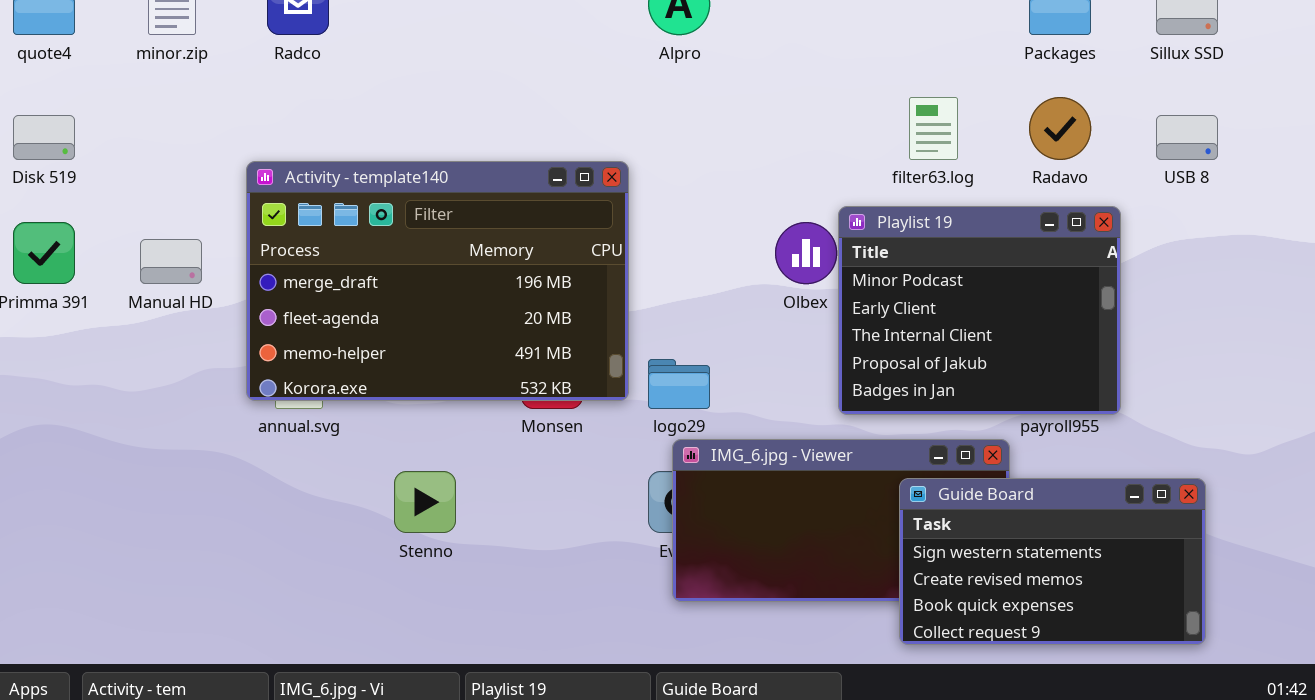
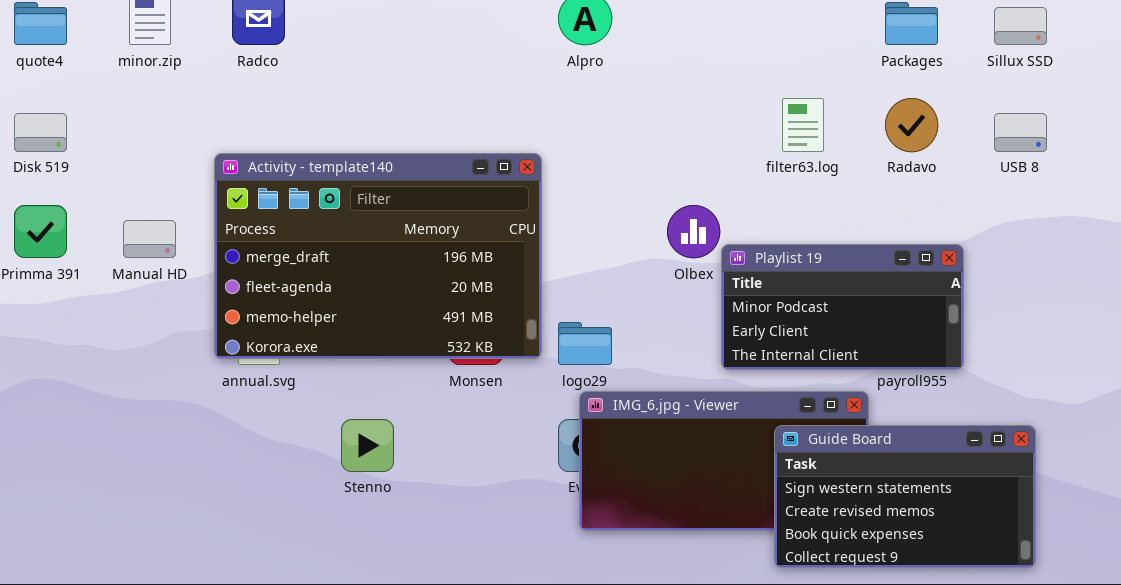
Playlist 19: [838,206,1121,415] -> [721,244,964,370], resized

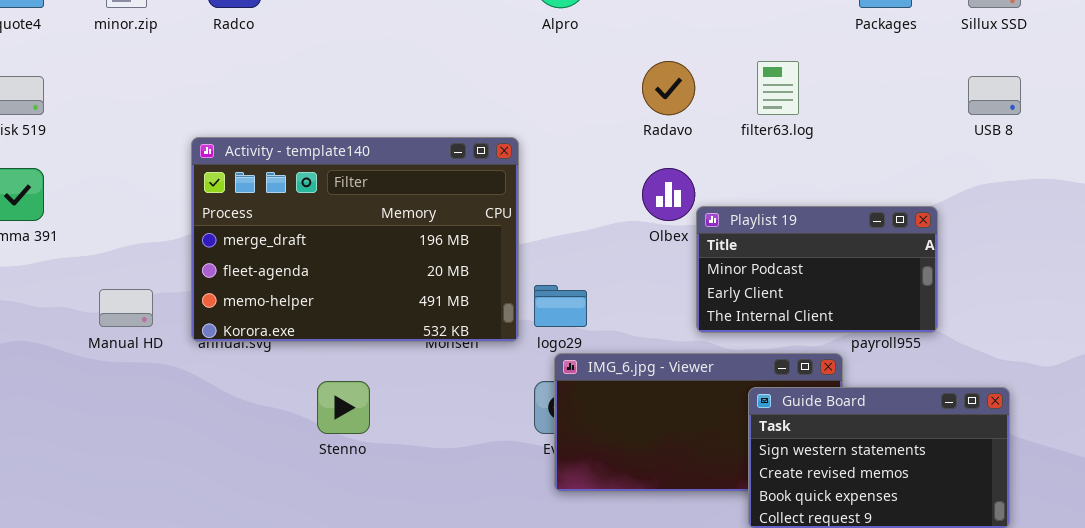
Radavo: [885,98,938,152] -> [642,61,695,115], moved
Activity - template140: [214,153,542,359] -> [191,137,519,342], moved
Manual HD: [123,220,176,258] -> [99,289,153,327], moved

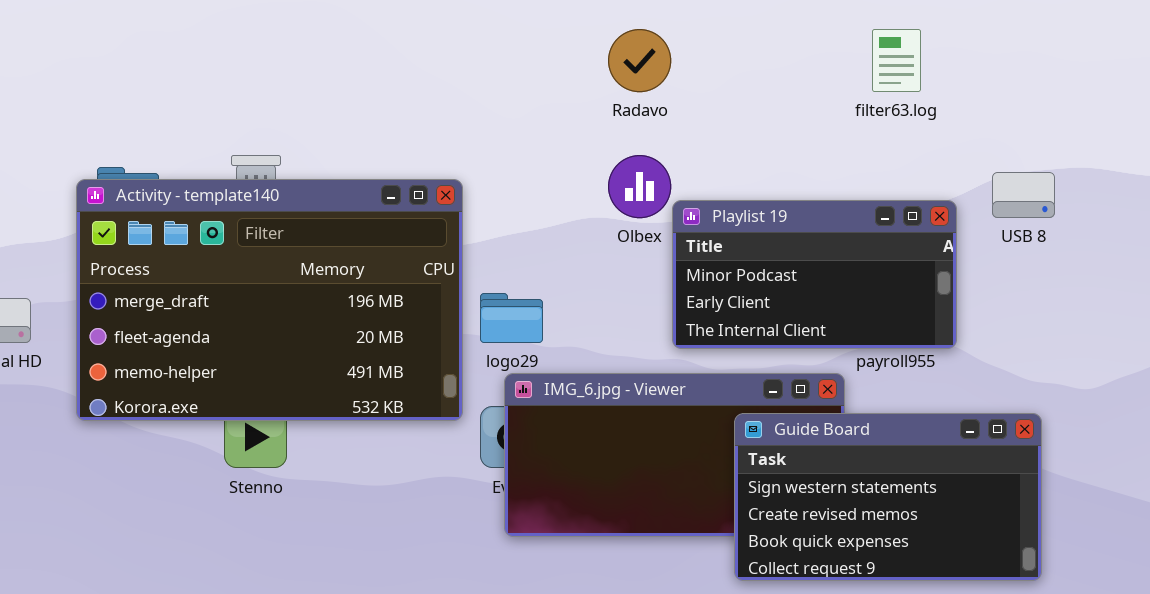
filter63.log: [757,61,799,115] -> [872,29,921,92], moved
USB 8: [968,76,1021,115] -> [992,172,1055,218], moved
Activity - template140: [191,137,519,342] -> [76,179,463,421], moved

